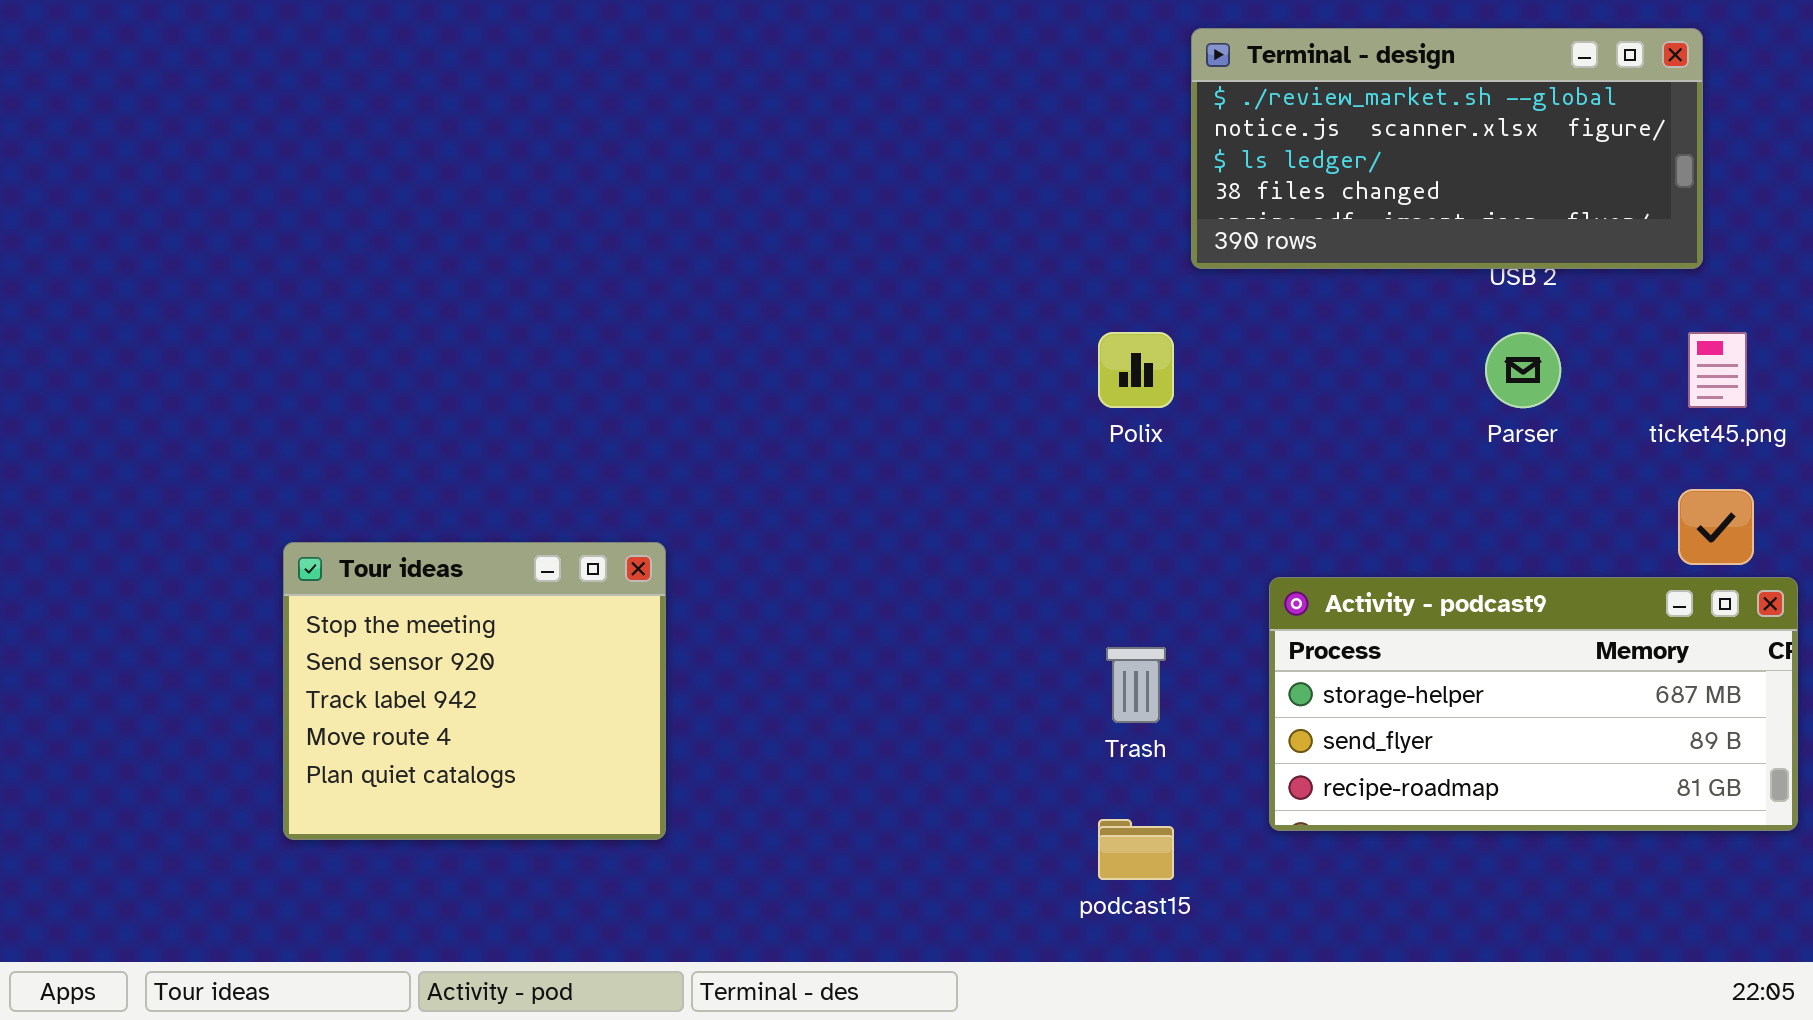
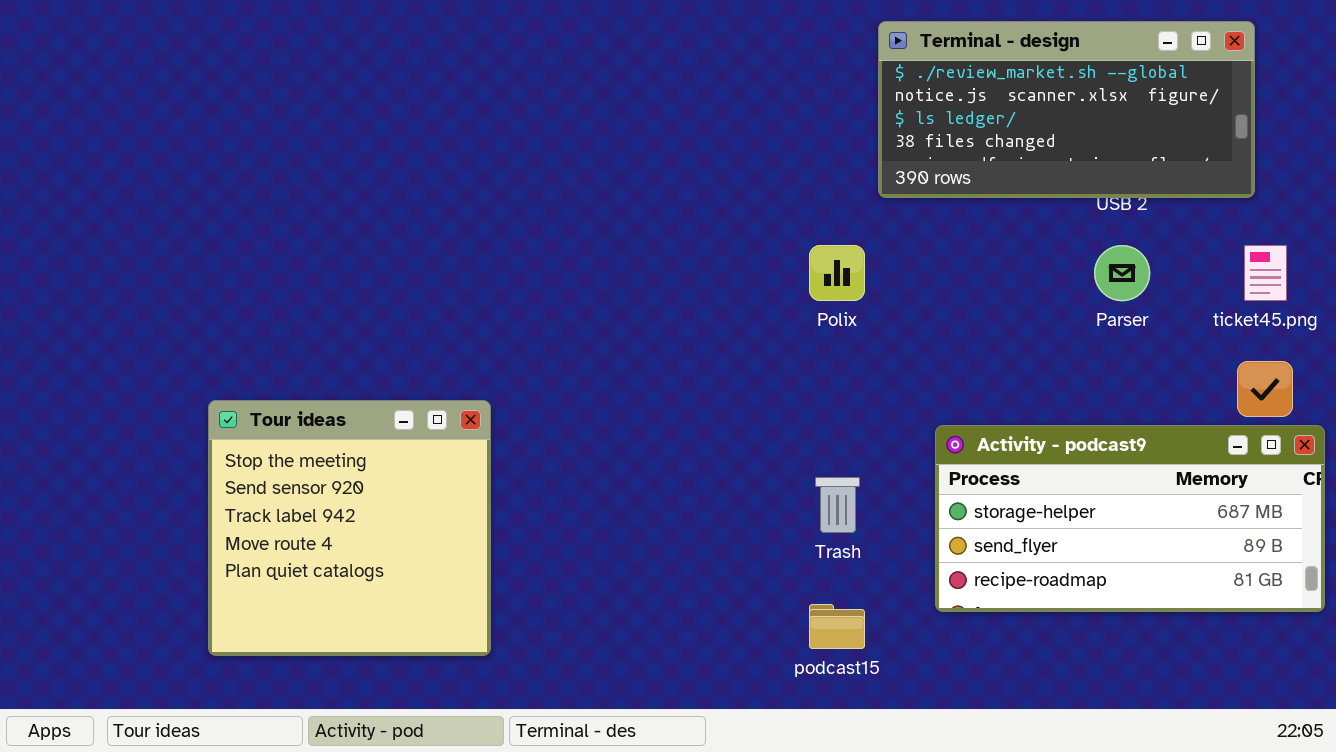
Tour ideas: [283,542,666,840] -> [208,400,491,656], resized

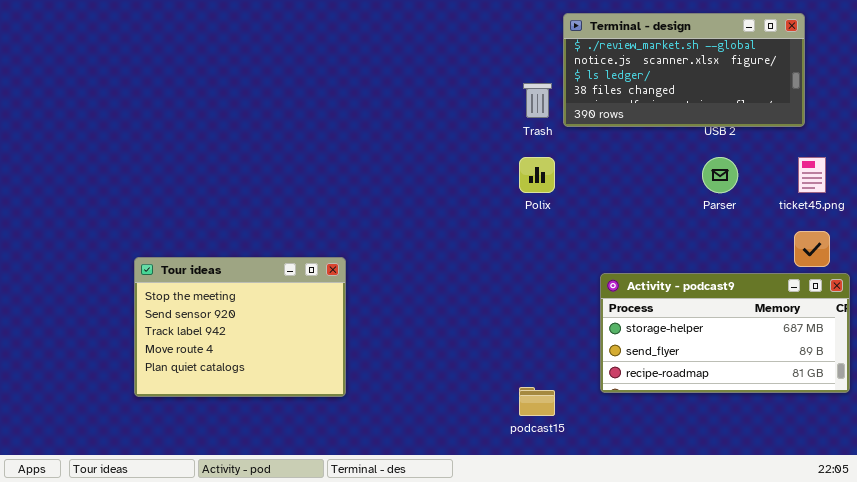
Tour ideas: [208,400,491,656] -> [134,257,346,397], resized
Trash: [815,477,860,533] -> [523,83,552,118], moved

